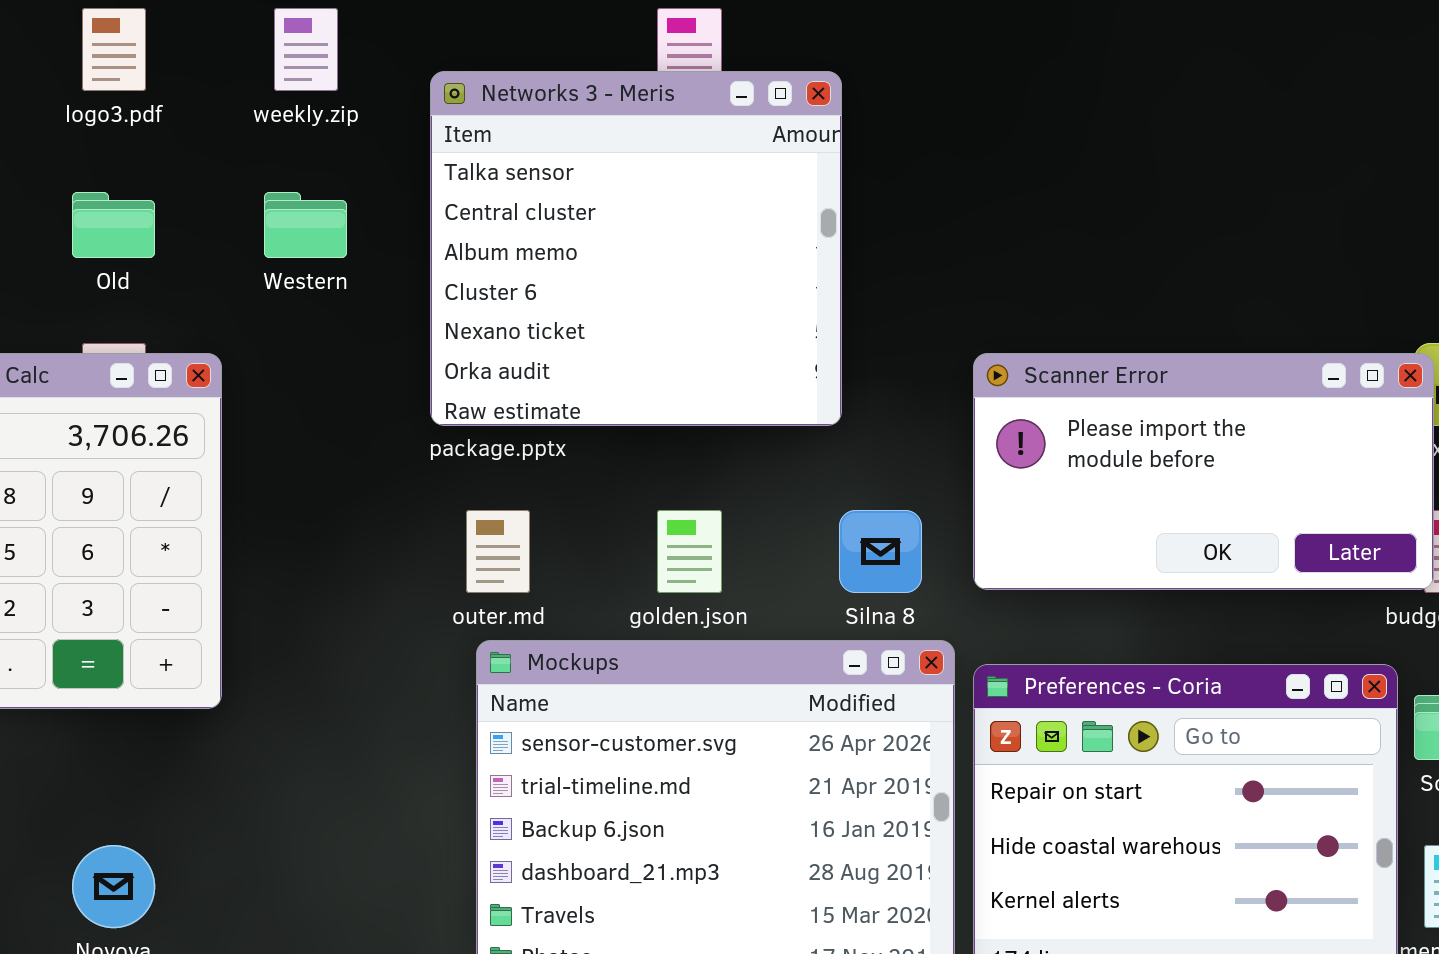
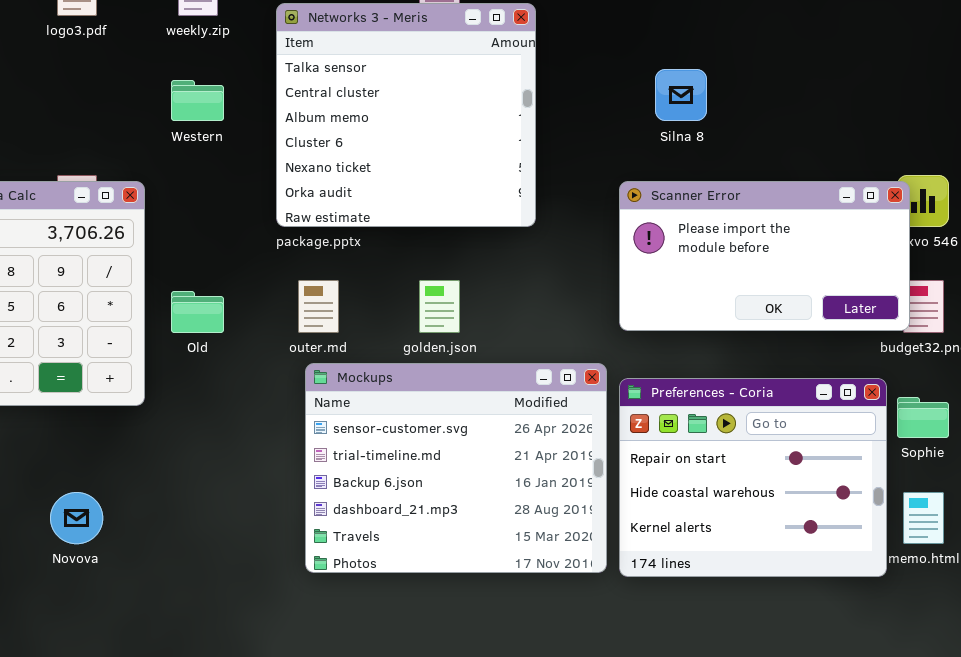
Old: [72,192,155,258] -> [171,291,224,333], moved
Silna 8: [839,510,922,593] -> [655,69,707,121], moved

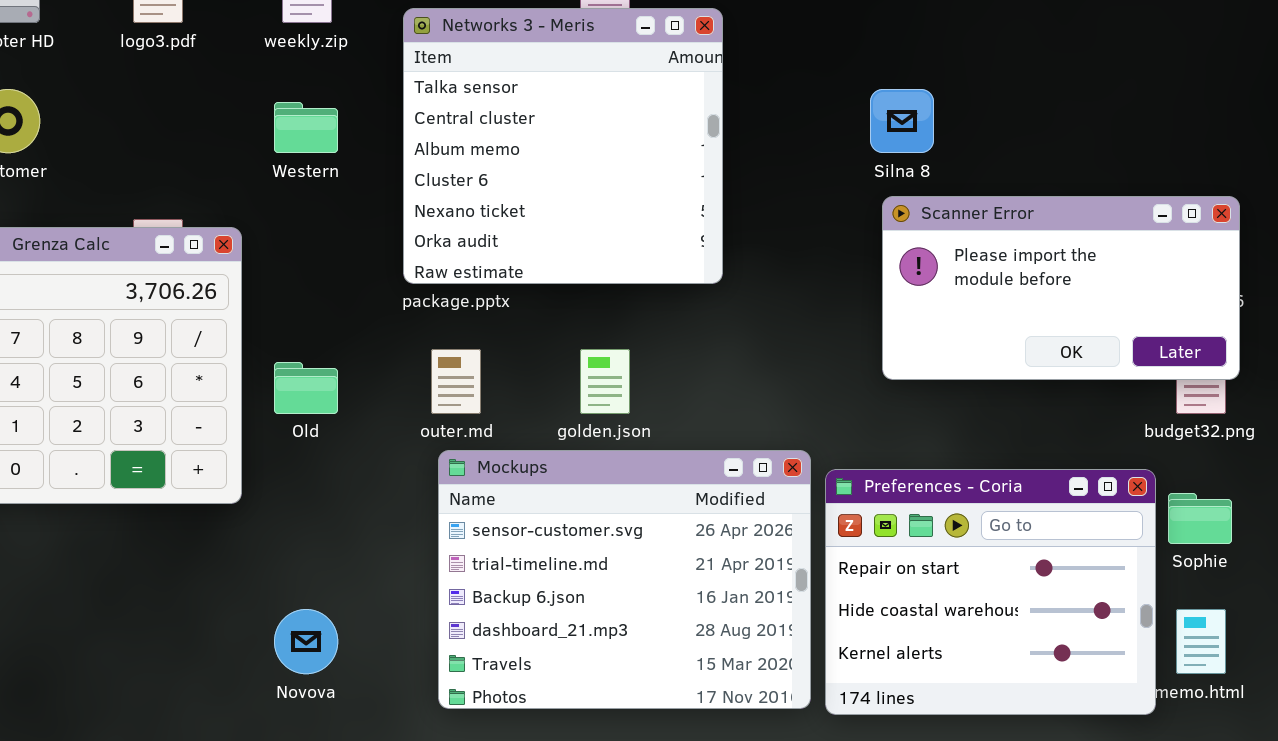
Scanner Error: [619,181,910,331] -> [882,196,1240,380], moved
Novova: [50,492,103,544] -> [274,609,338,674], moved

